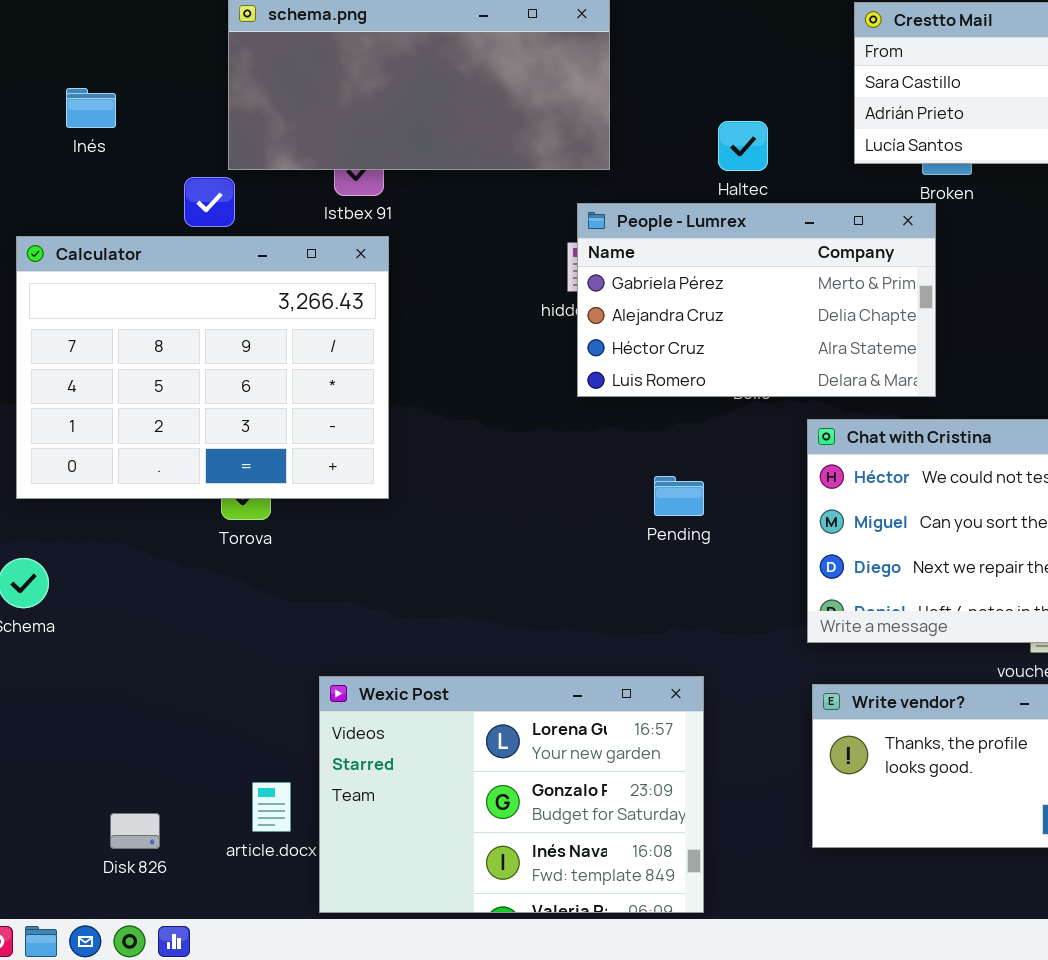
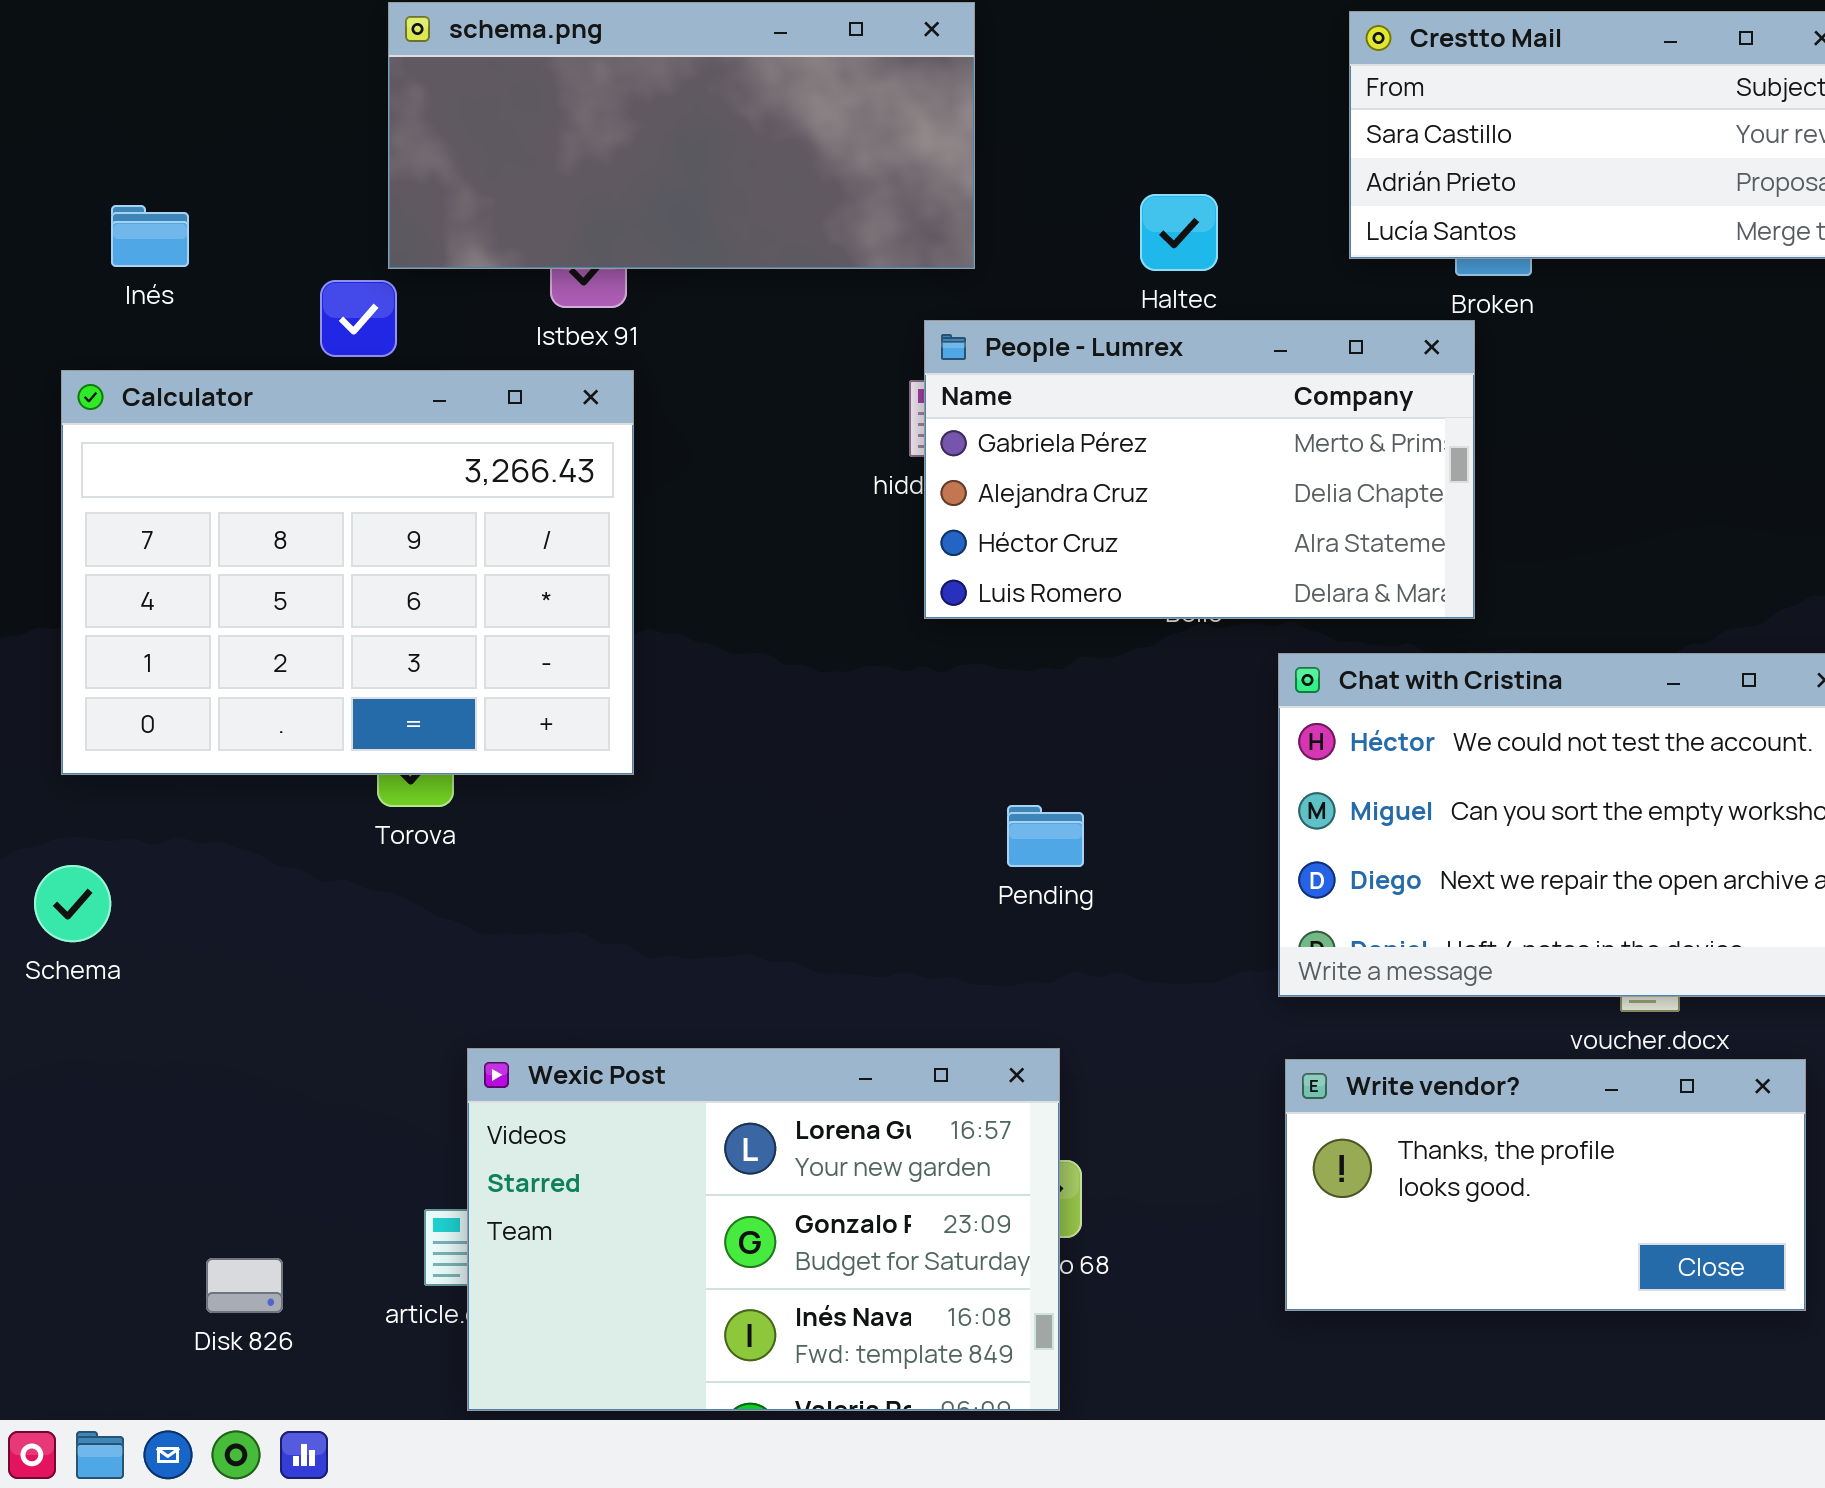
Inés: [66,88,116,128] -> [111,205,189,267], moved
Pending: [654,476,704,516] -> [1007,805,1084,867], moved
Wexic Post: [319,676,704,913] -> [467,1048,1060,1411], moved

